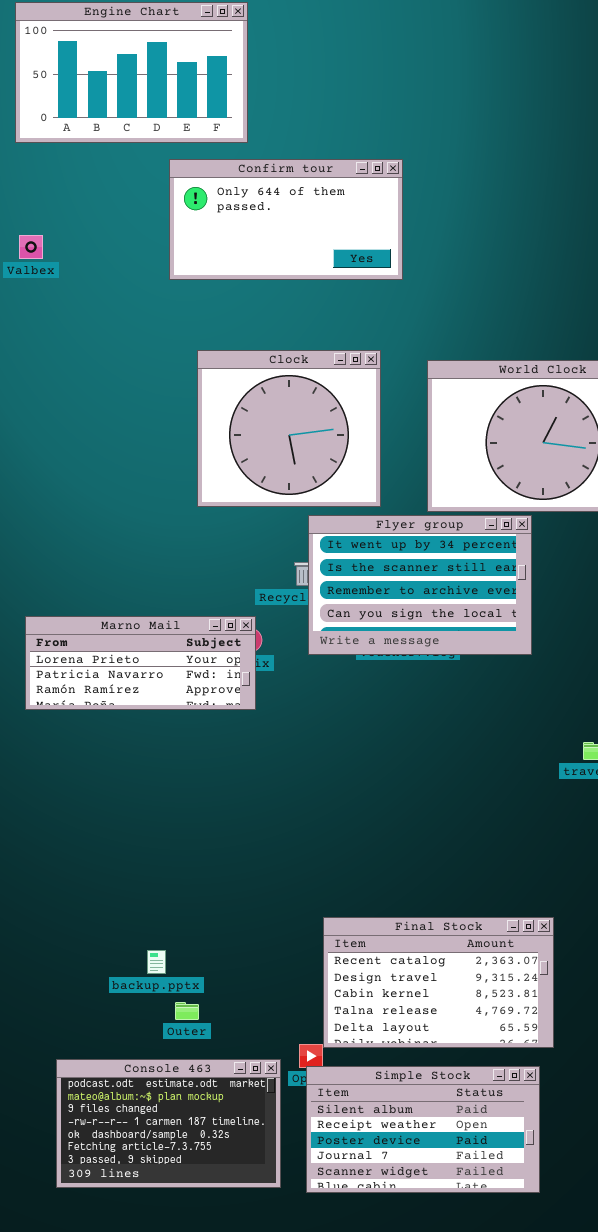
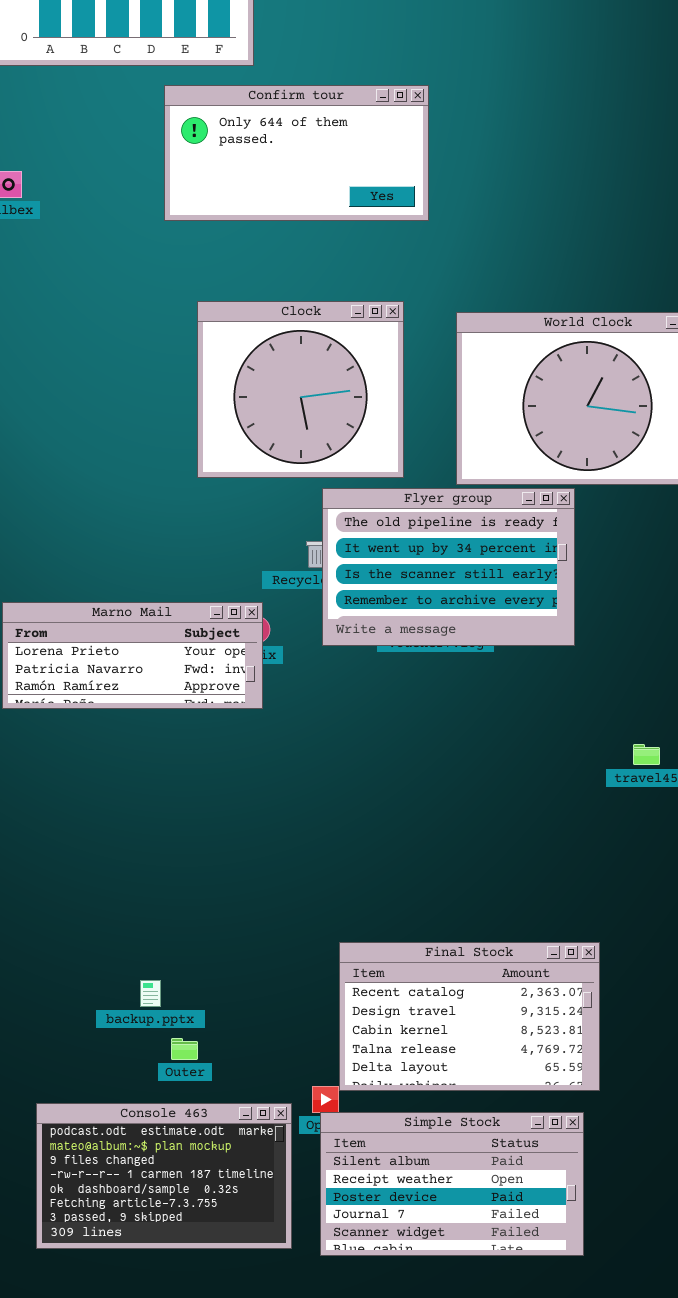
Flyer group: [308,515,532,655] -> [322,488,575,646], scrolled up 1 row

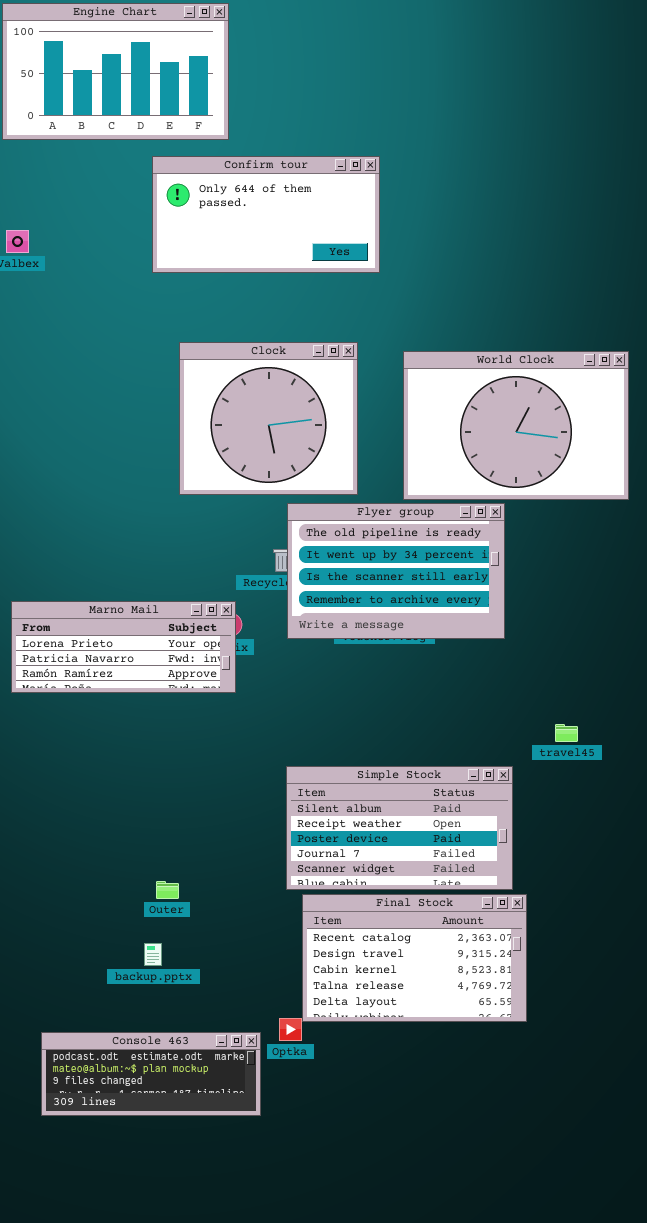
backup.pptx: [140,980,161,1007] -> [144,943,162,966], moved
Outer: [171,1038,198,1060] -> [156,881,179,899], moved
Console 463: [36,1103,292,1249] -> [41,1032,261,1116], resized
Simple Stock: [320,1112,584,1256] -> [286,766,513,890], moved

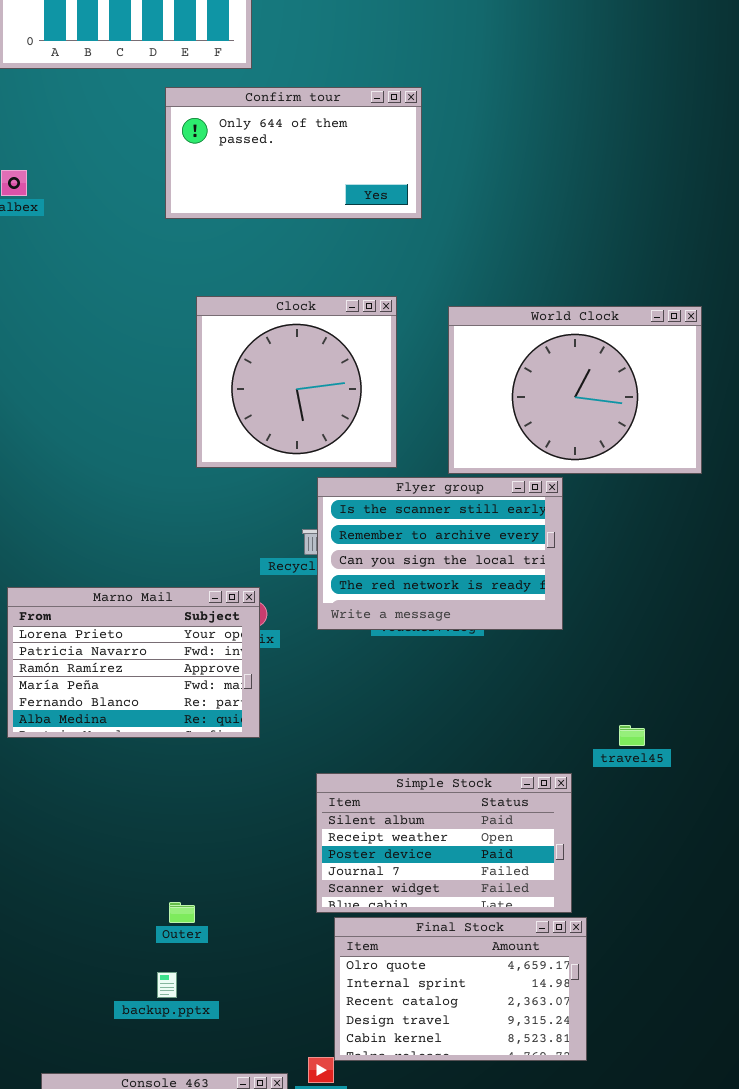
Flyer group: [287,503,505,639] -> [317,477,563,630], scrolled down 2 rows
Marno Mail: [11,601,236,693] -> [7,587,260,738], resized
Final Stock: [302,894,527,1022] -> [334,917,587,1061], scrolled up 2 rows

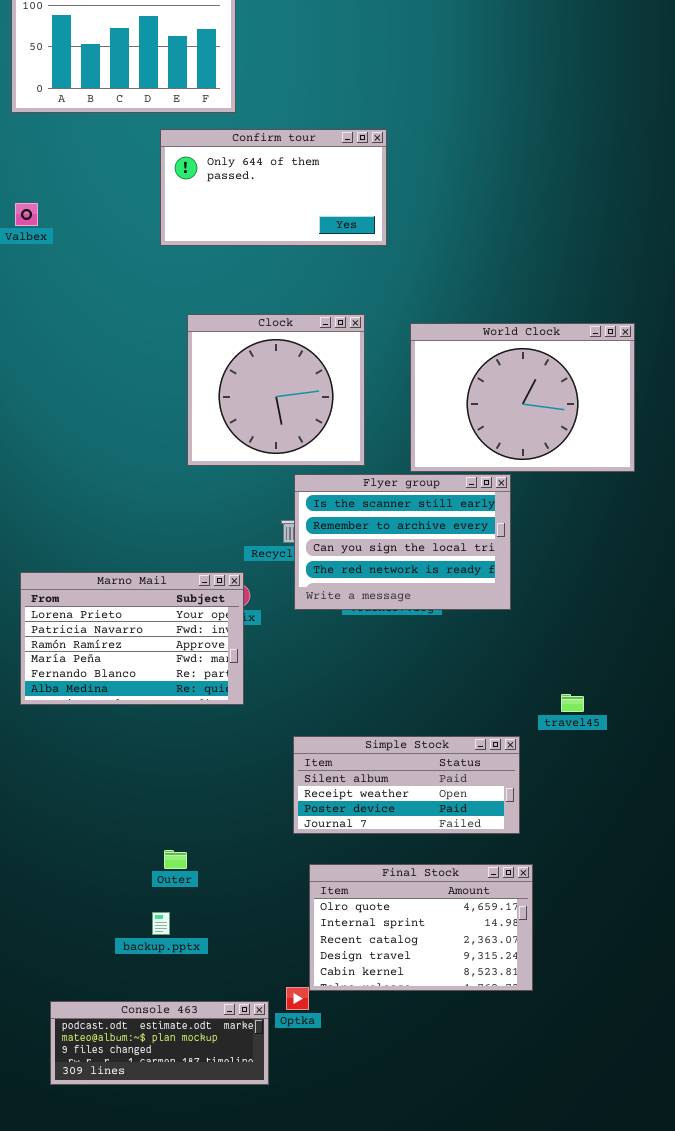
Simple Stock: [316,773,572,913] -> [293,736,520,834], resized

